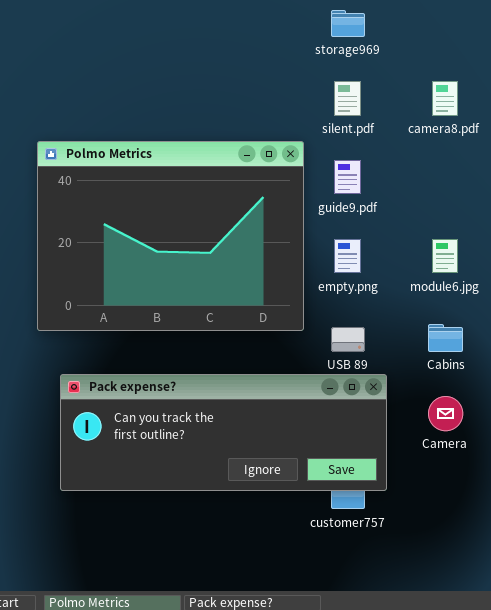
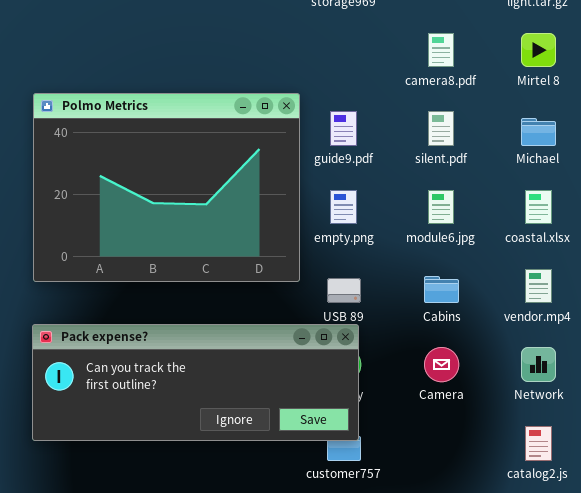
silent.pdf: [334,81,361,116] -> [428,111,454,146], moved
Pack expense?: [60,374,387,491] -> [32,324,359,441], moved

